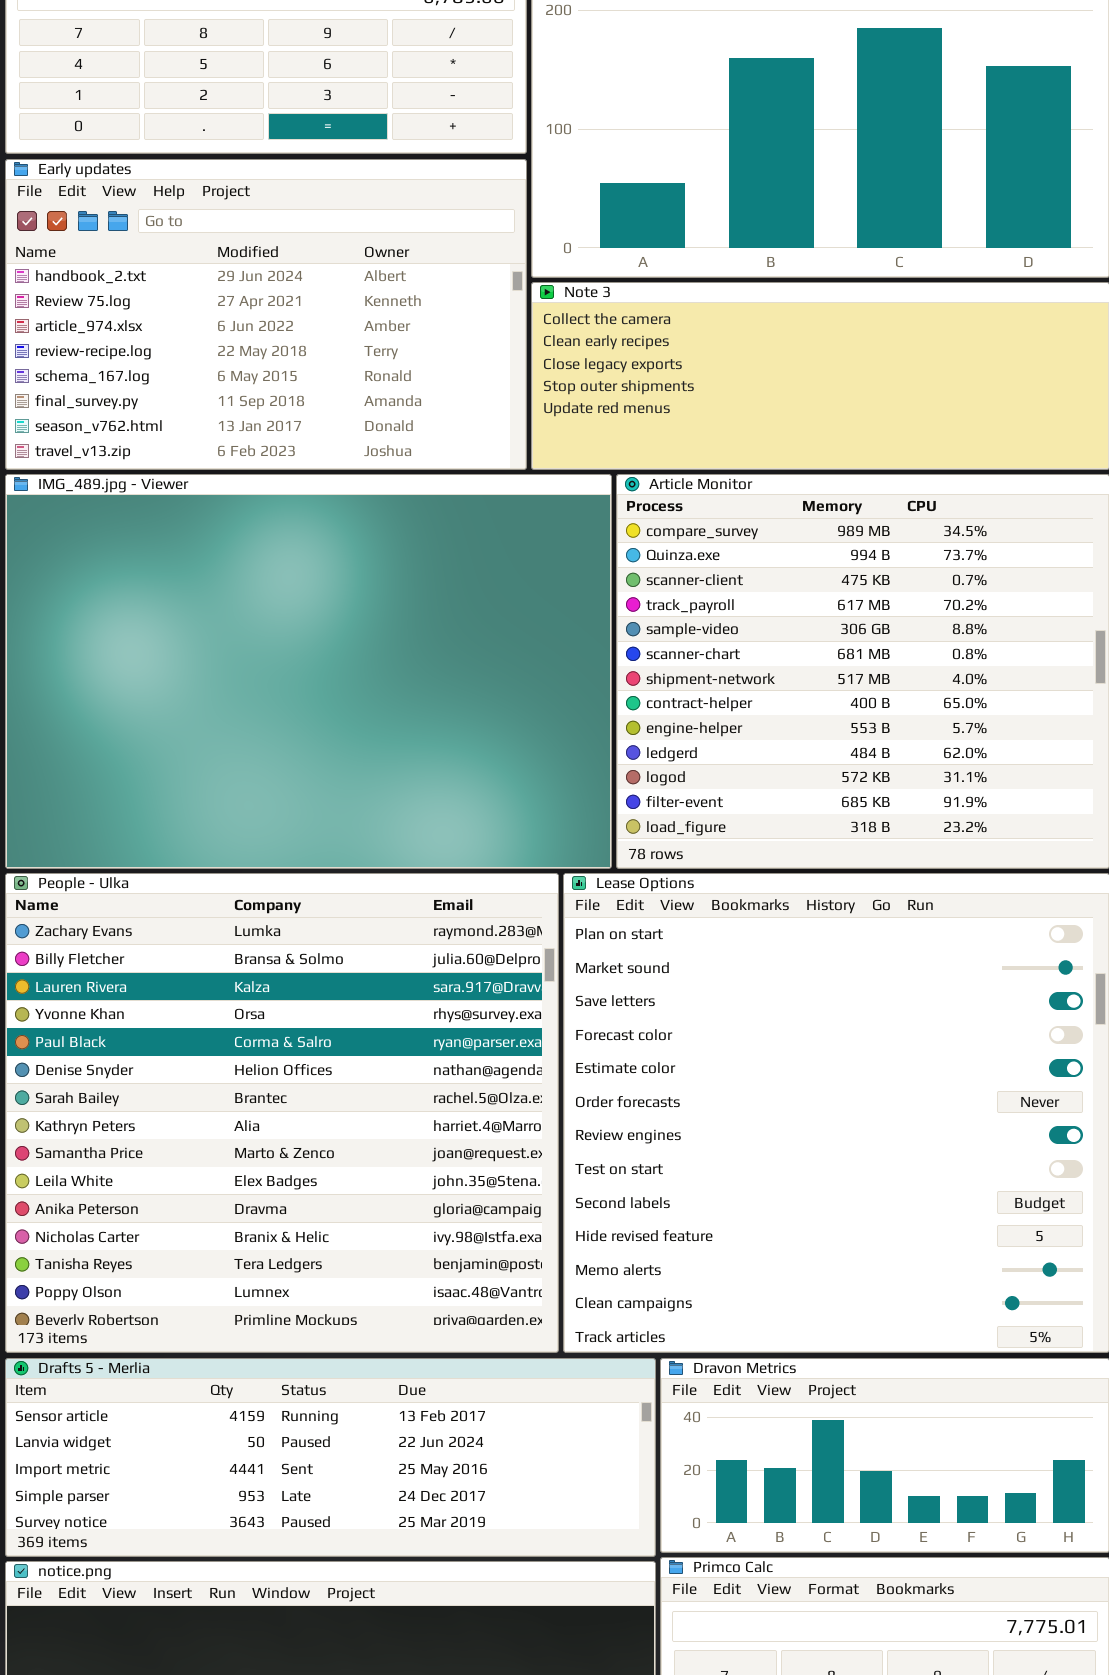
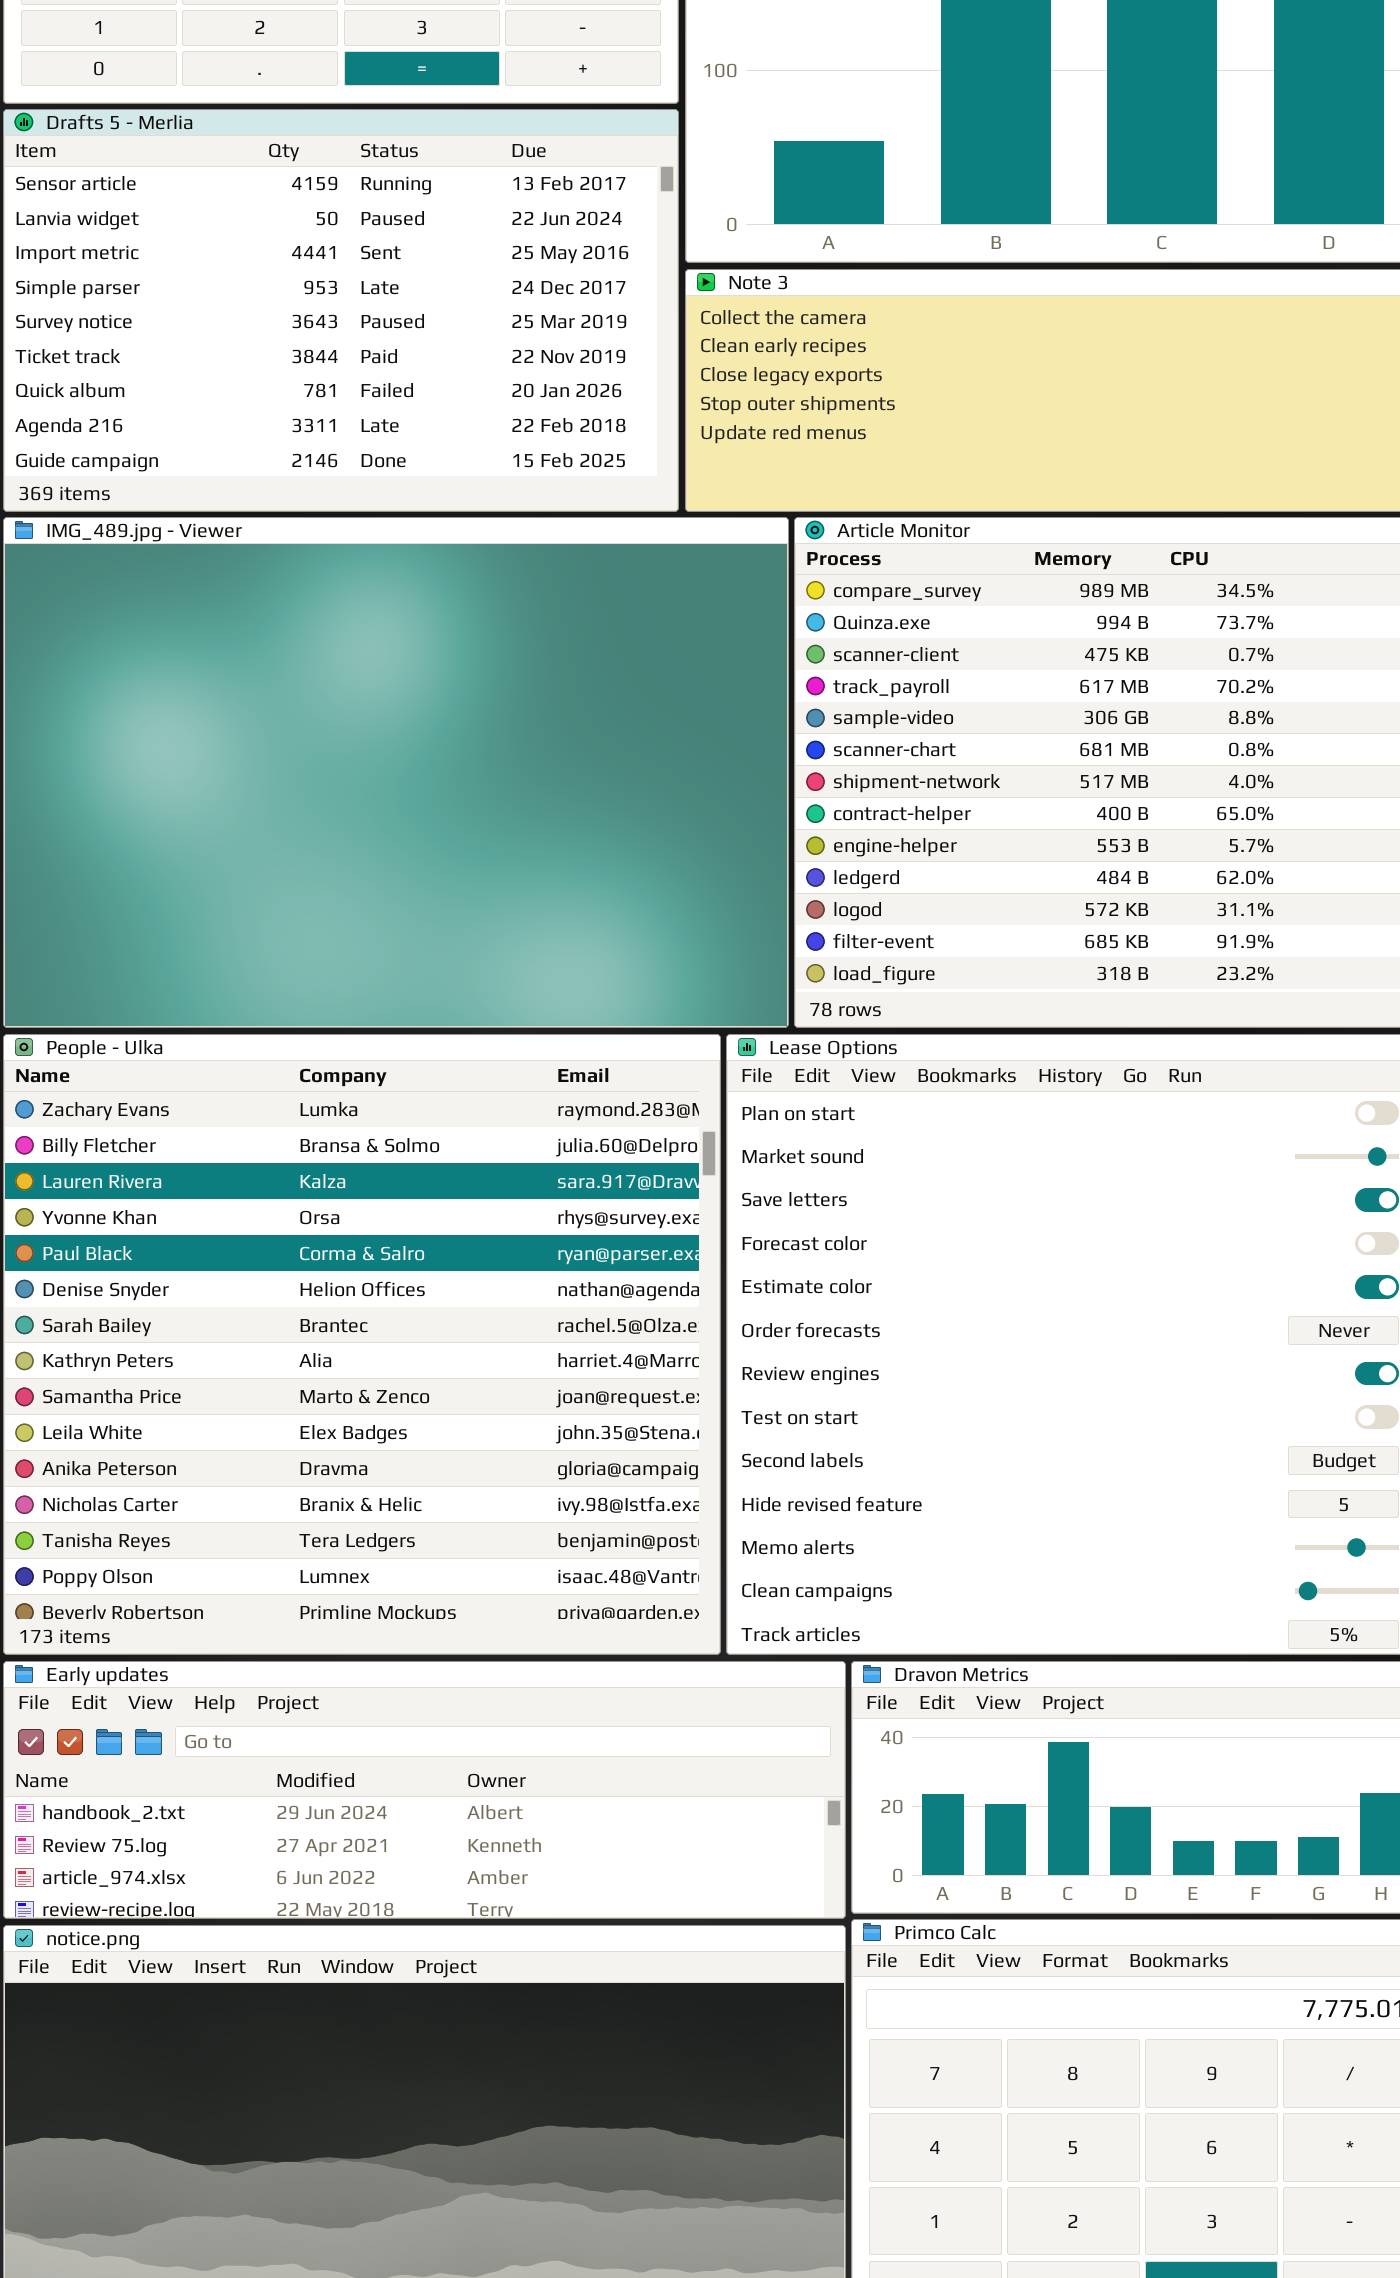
Early updates: [5,159,527,470] -> [3,1661,846,1919], moved, resized
Drafts 5 - Merlia: [5,1358,656,1557] -> [3,109,679,512], moved, resized

